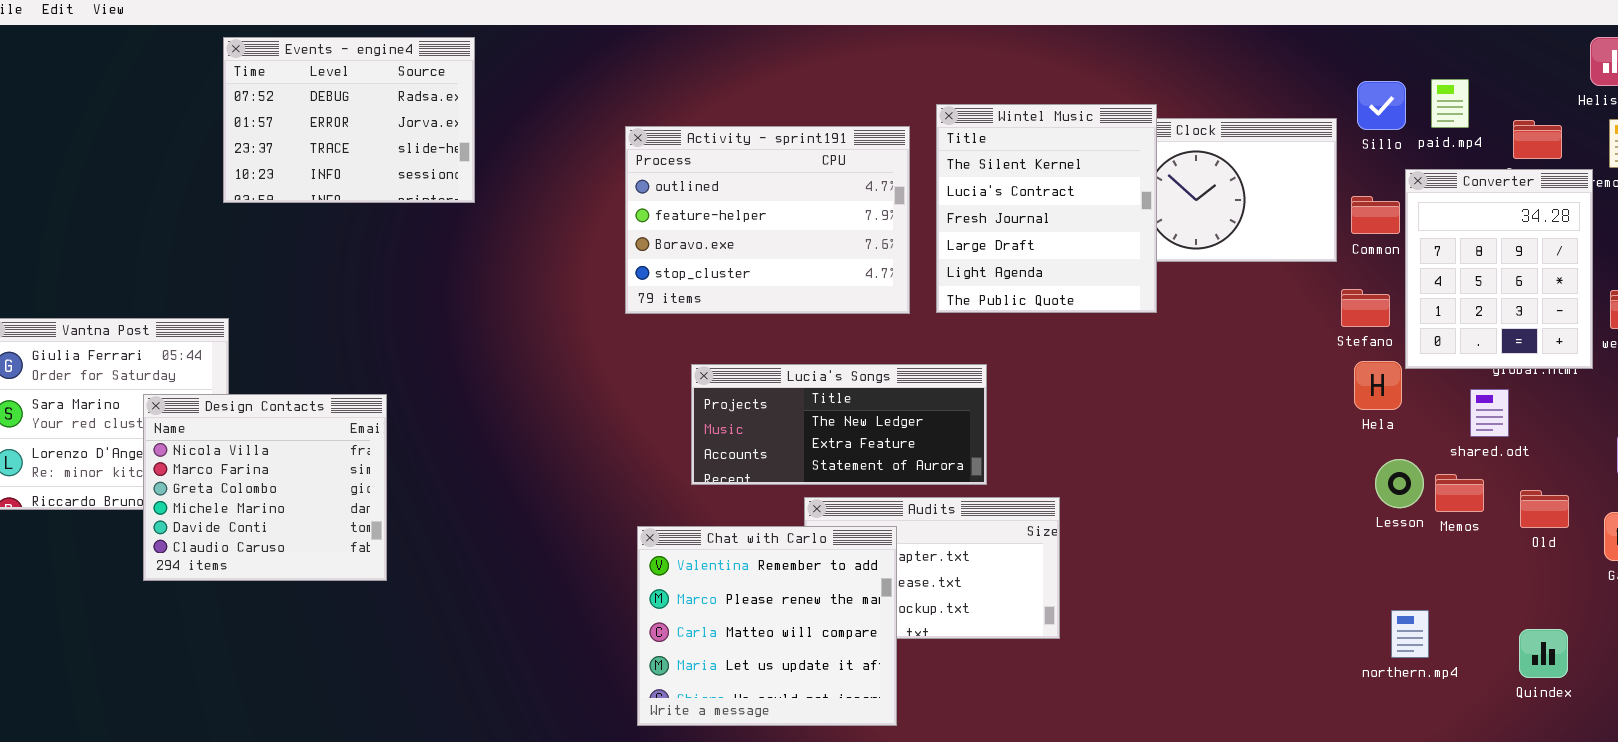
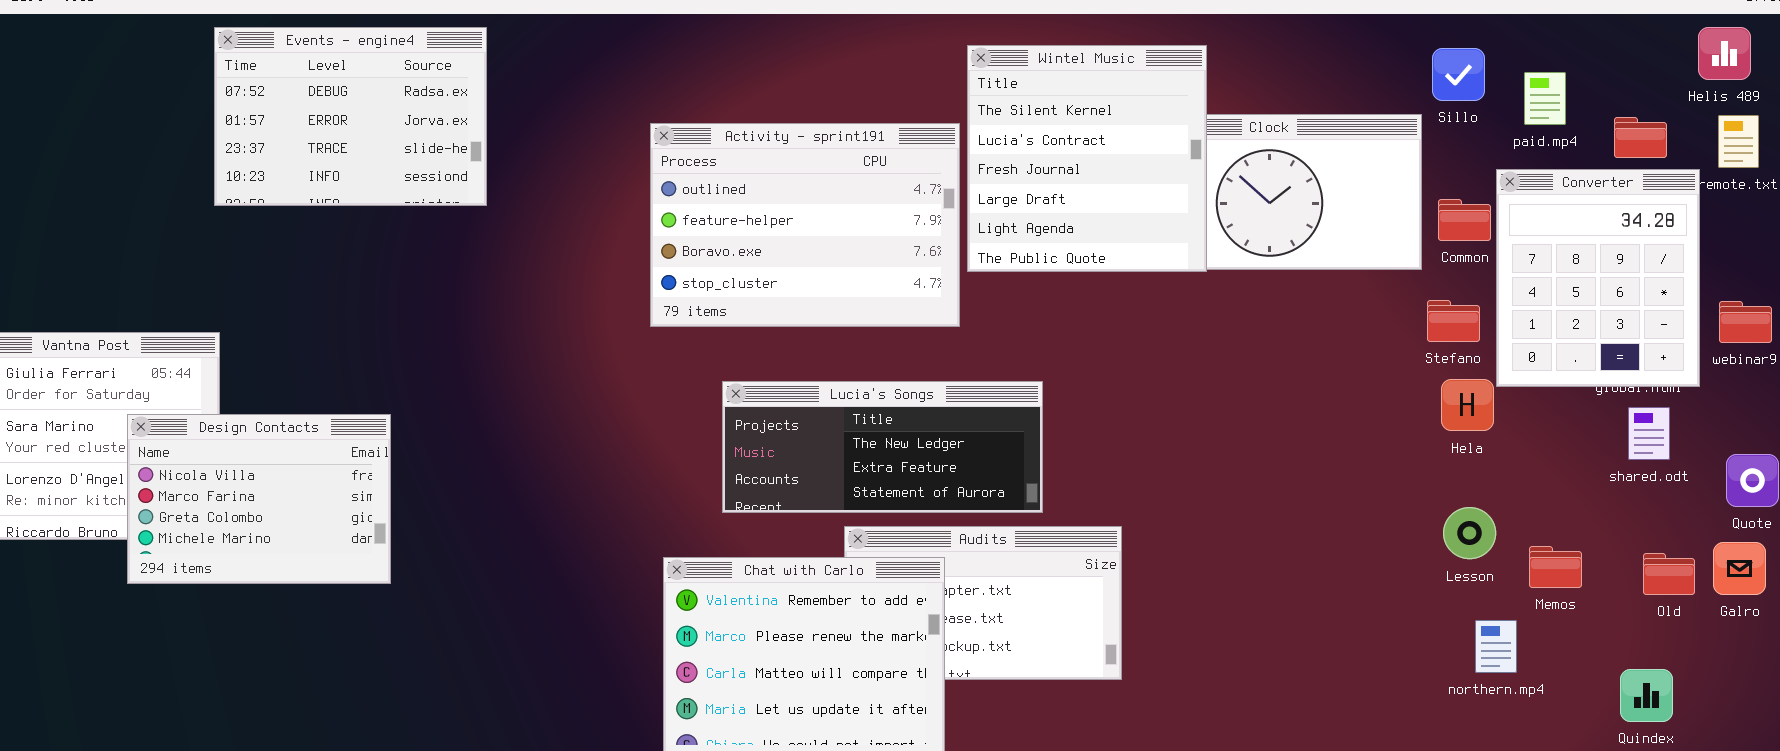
Sillo: [1357,81,1406,130] -> [1432,48,1485,101], moved
Wintel Music: [936,104,1157,313] -> [967,45,1207,272], moved
shared.odt: [1470,389,1509,437] -> [1628,407,1670,460], moved
Design Contacts: [143,394,387,581] -> [127,414,391,584], resized
Lesson: [1375,459,1424,508] -> [1443,507,1496,559], moved
Memos: [1435,474,1484,512] -> [1529,546,1582,588], moved
Old: [1520,490,1569,528] -> [1643,553,1695,595], moved
northern.mp4: [1391,610,1429,658] -> [1475,620,1517,673], moved

